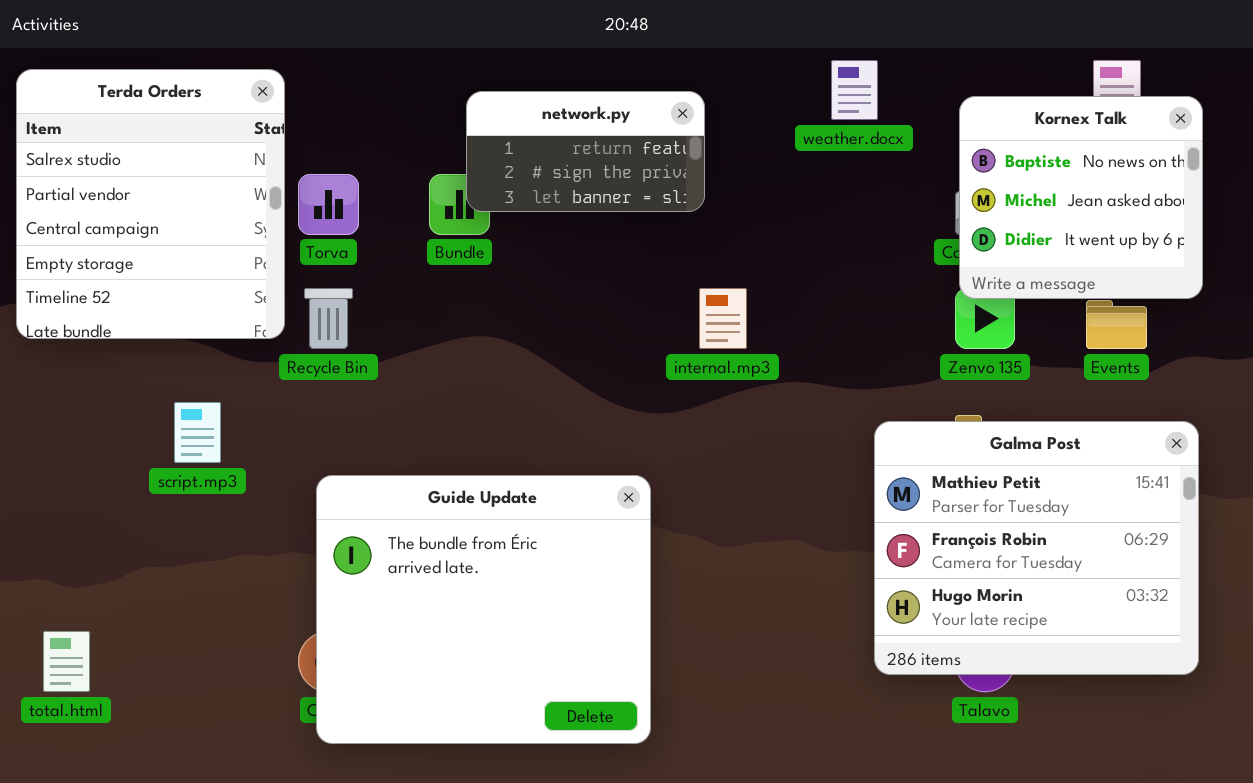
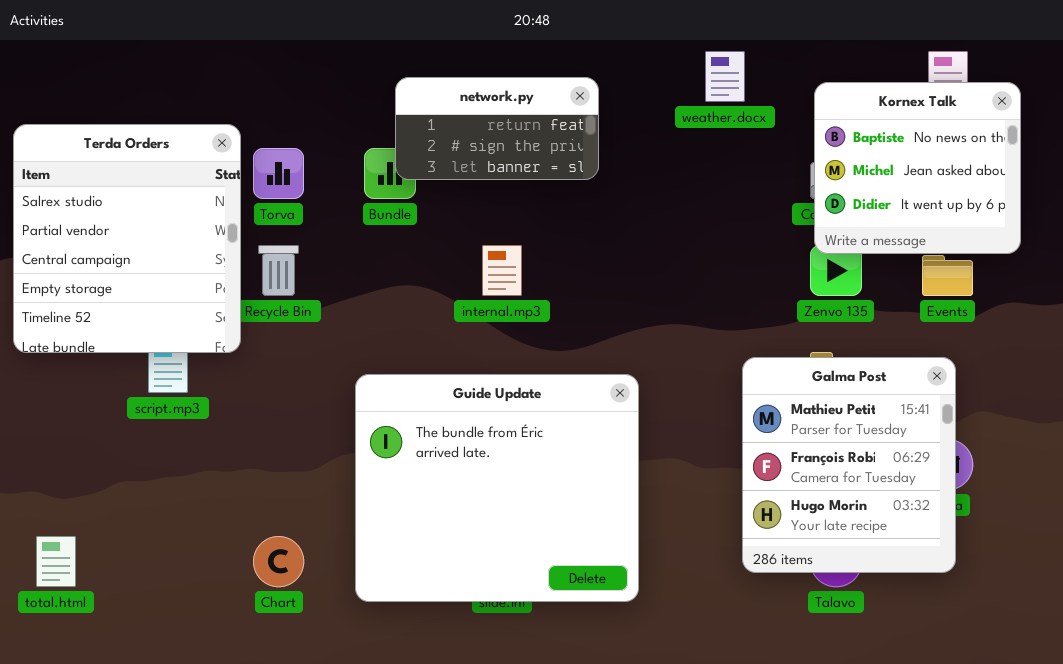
Terda Orders: [16,69,285,339] -> [13,124,241,353], moved
internal.mp3: [699,288,747,349] -> [482,245,522,296], moved
Galma Post: [874,421,1199,675] -> [742,357,956,573], resized
Guide Update: [316,475,651,744] -> [355,374,639,602], moved

